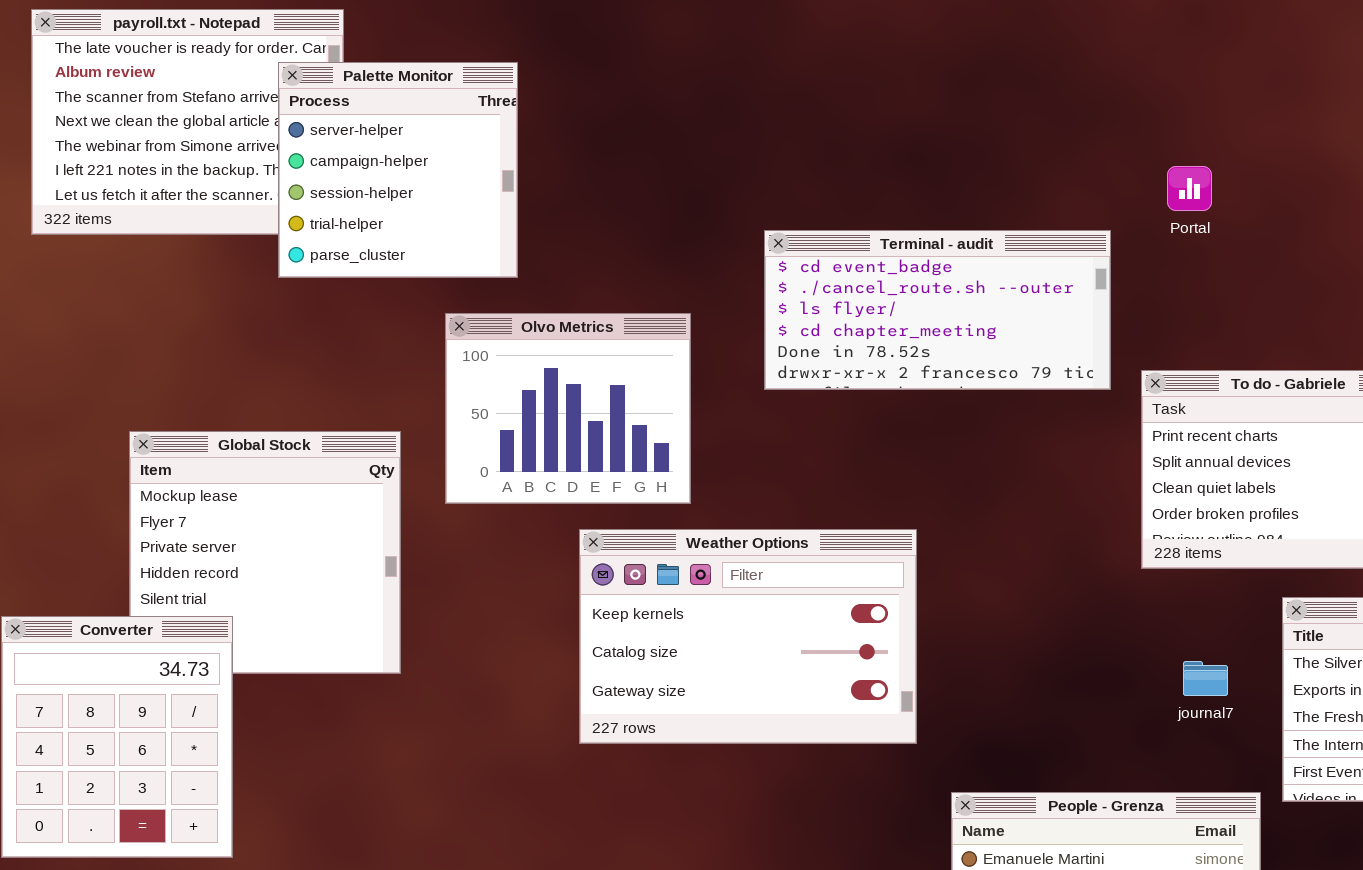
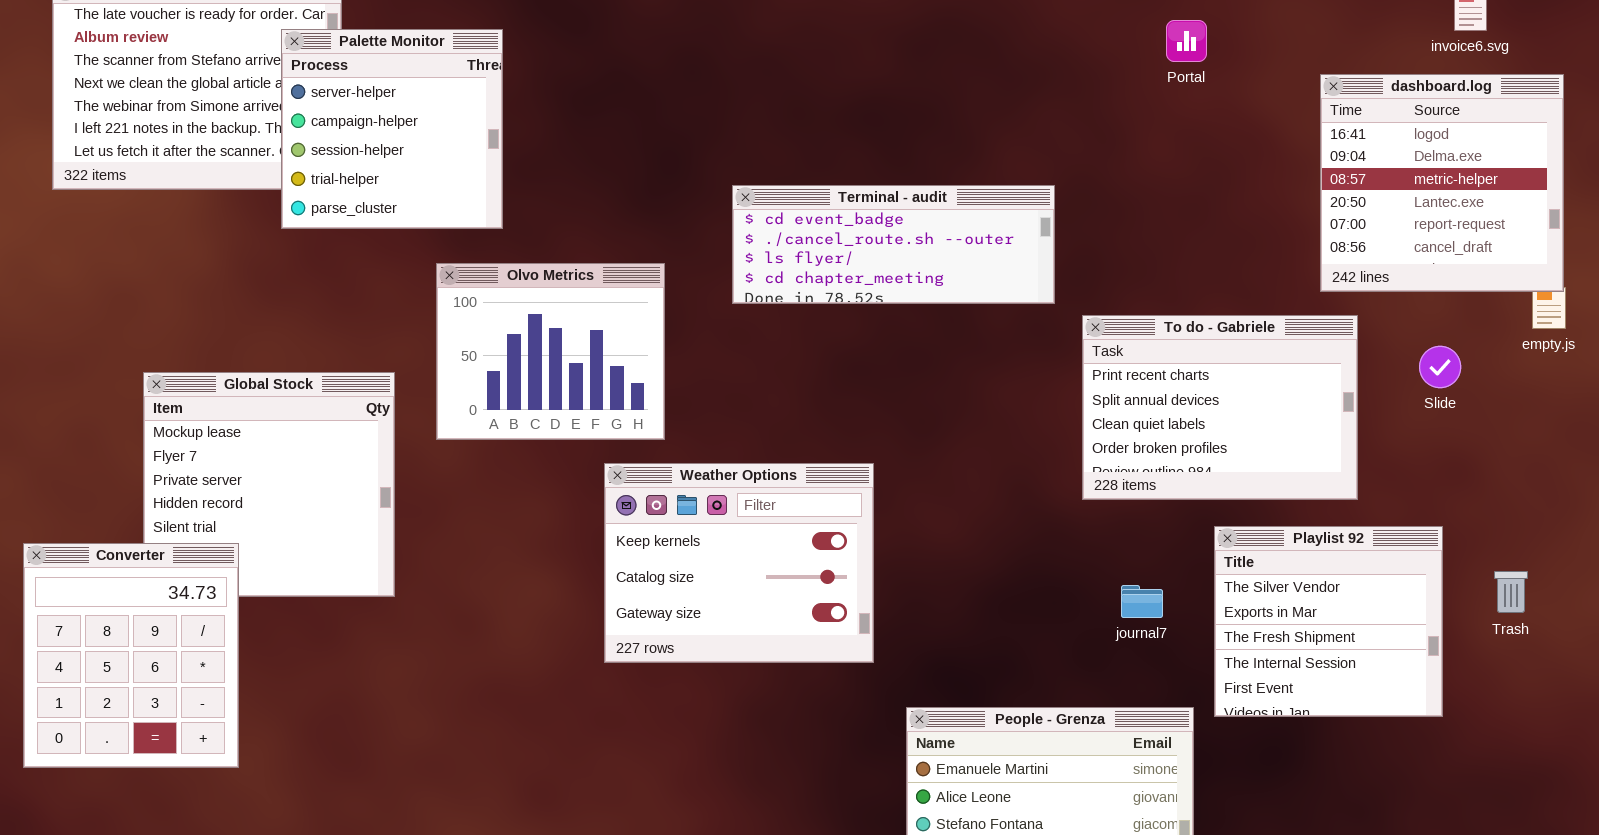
Portal: [1167,166,1212,211] -> [1166,20,1207,62], moved
Terminal - audit: [764,230,1111,390] -> [732,185,1055,304], resized
Weather Options: [579,529,917,744] -> [604,463,874,663], resized

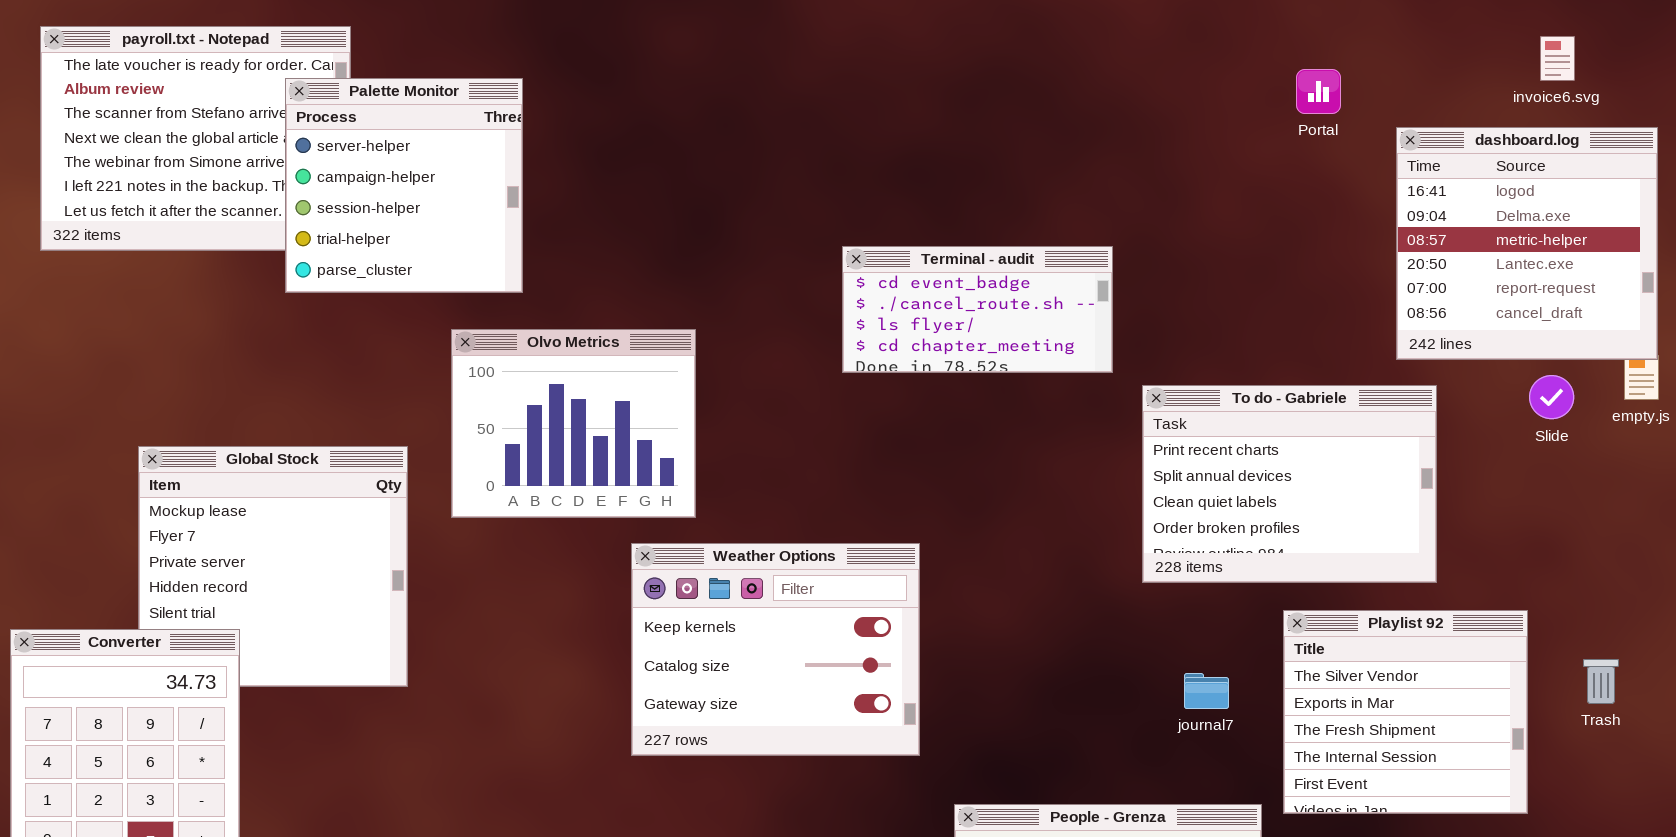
Portal: [1166,20,1207,62] -> [1296,69,1341,114], moved
Terminal - audit: [732,185,1055,304] -> [842,246,1113,373], resized
Slide: [1419,346,1461,388] -> [1529,375,1574,419], moved

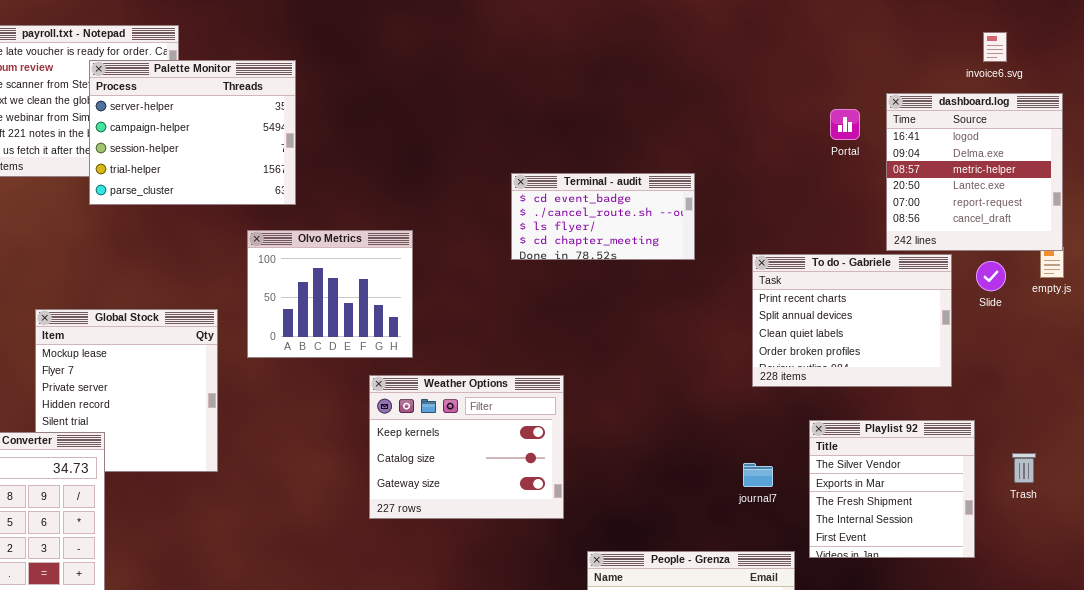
Portal: [1296,69,1341,114] -> [830,109,860,140], moved
Palette Monitor: [285,78,523,293] -> [89,60,296,205], resized
To do - Gabriele: [1142,385,1437,583] -> [752,254,952,387], moved

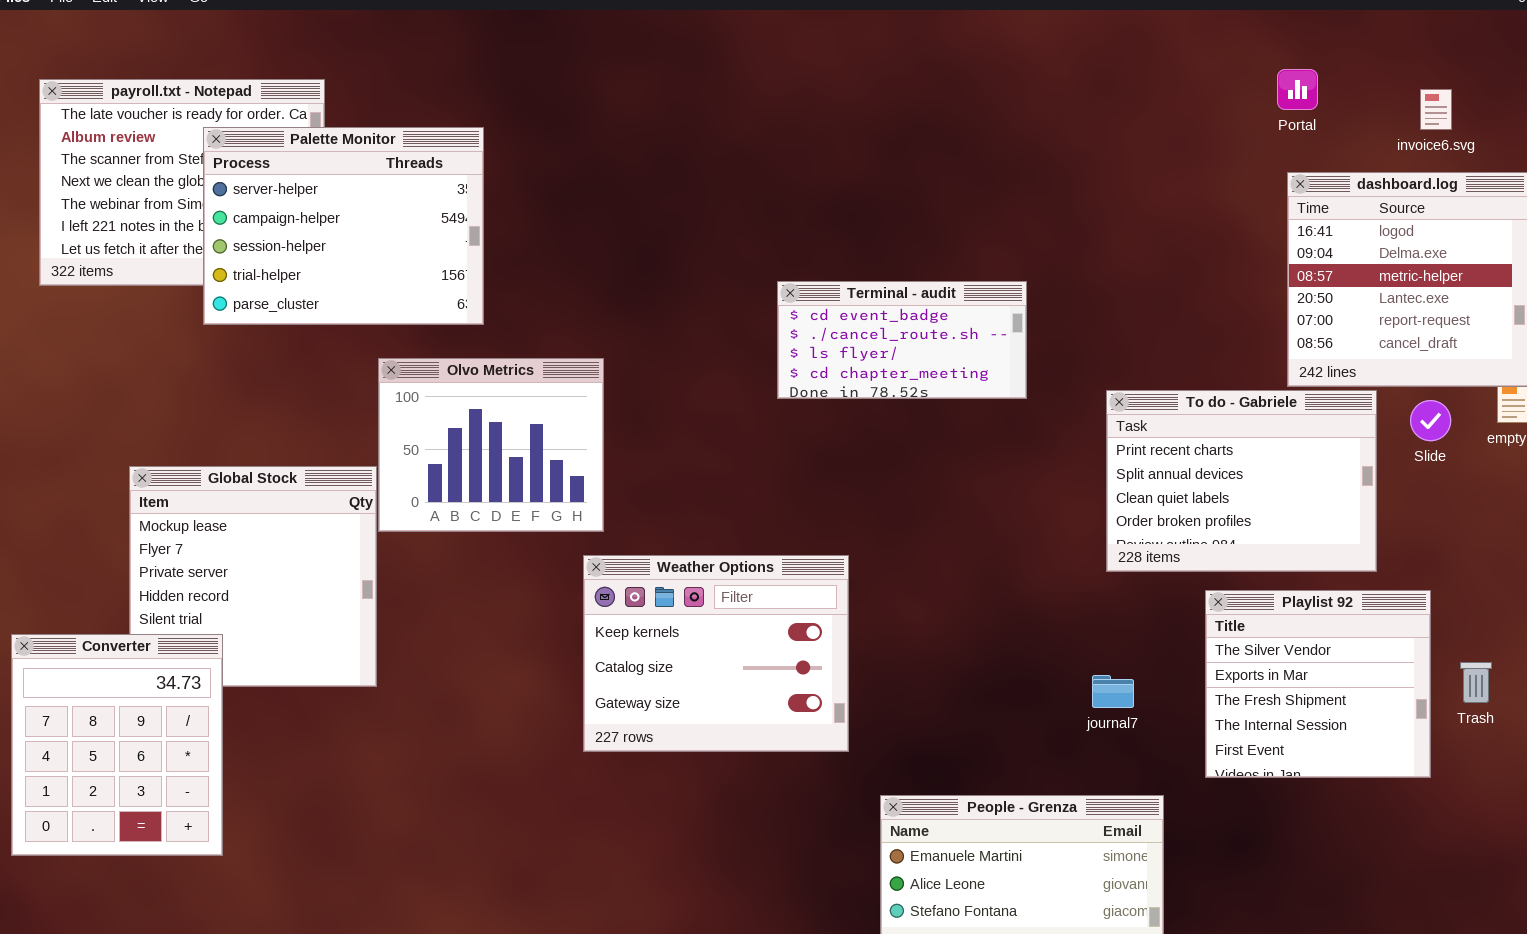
Portal: [830,109,860,140] -> [1277,69,1318,110], moved
Olvo Metrics: [247,230,413,358] -> [378,358,604,532], moved
Playlist 92: [809,420,975,558] -> [1205,590,1431,778], moved

